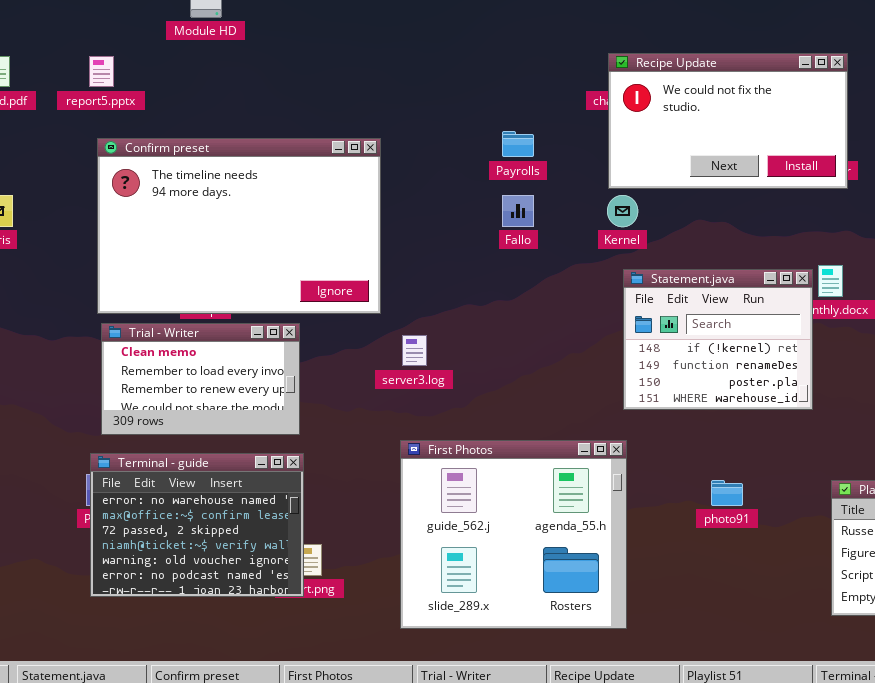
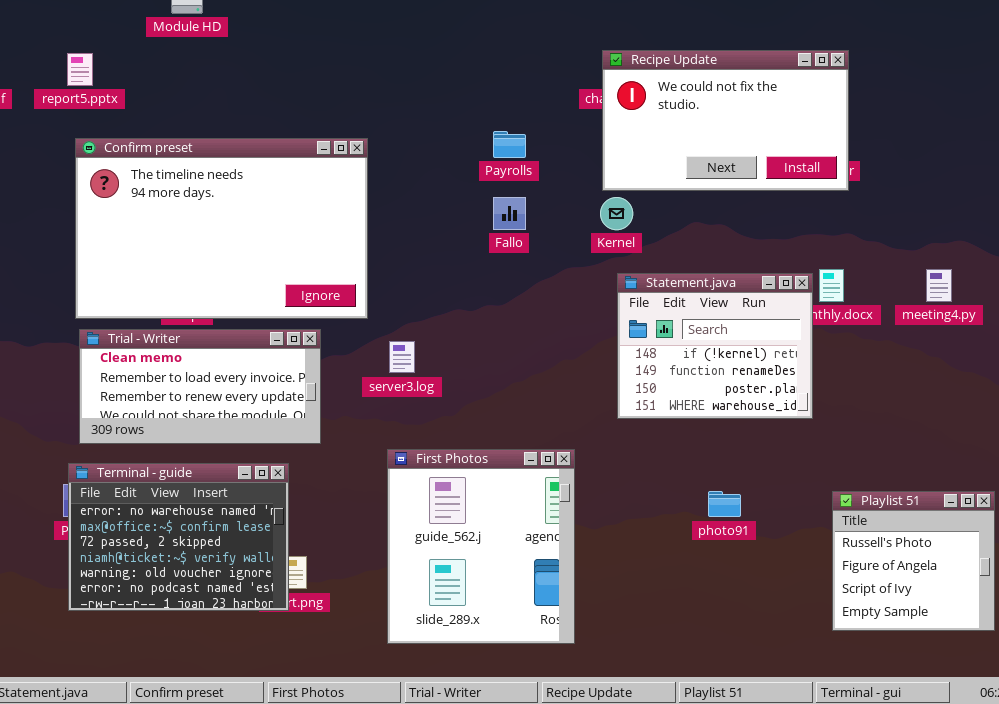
Trial - Writer: [101,323,300,435] -> [79,329,321,444], resized
First Photos: [400,440,627,629] -> [387,449,575,644], resized

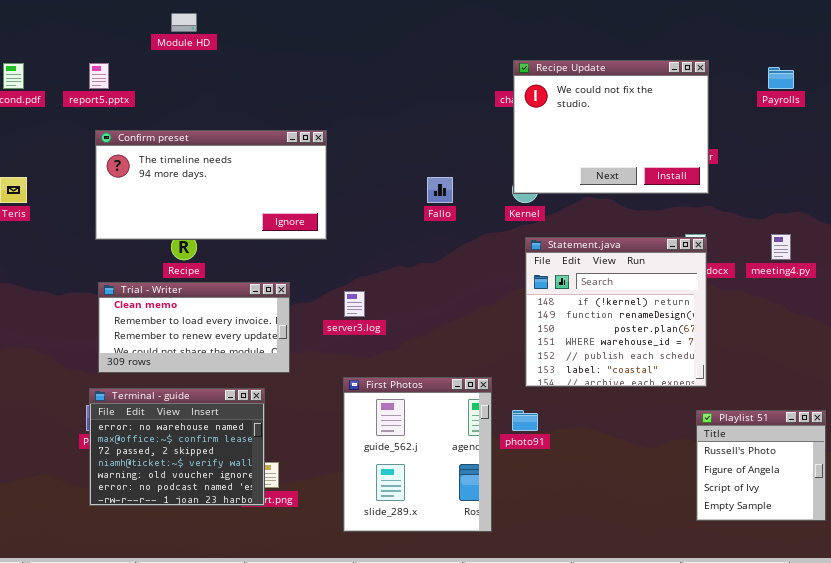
Recipe Update: [602,50,849,191] -> [513,60,709,194], resized
Payrolls: [493,131,526,158] -> [768,67,794,89], moved
Confirm preset: [75,138,368,319] -> [95,130,327,240], resized
Statement.java: [617,273,813,419] -> [525,237,707,387], resized
photo91: [708,491,741,517] -> [512,410,538,431], moved

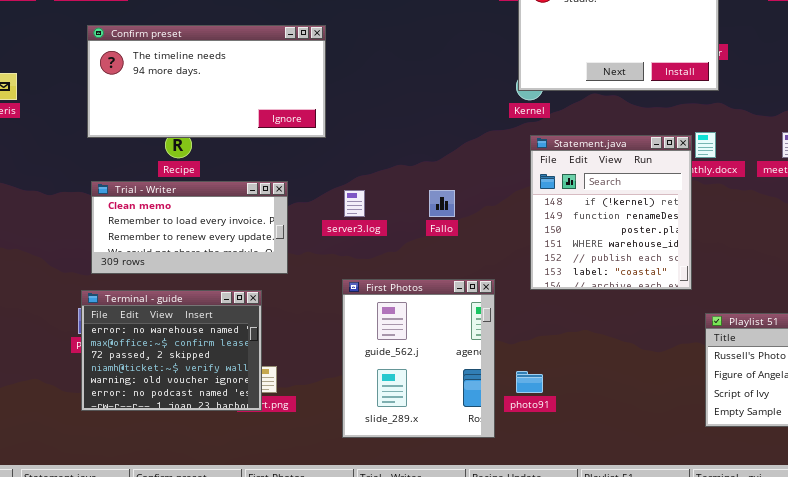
Fallo: [427,177,453,203] -> [429,190,455,217], moved
Statement.java: [525,237,707,387] -> [530,135,692,290], resized
photo91: [512,410,538,431] -> [516,371,543,393], moved

